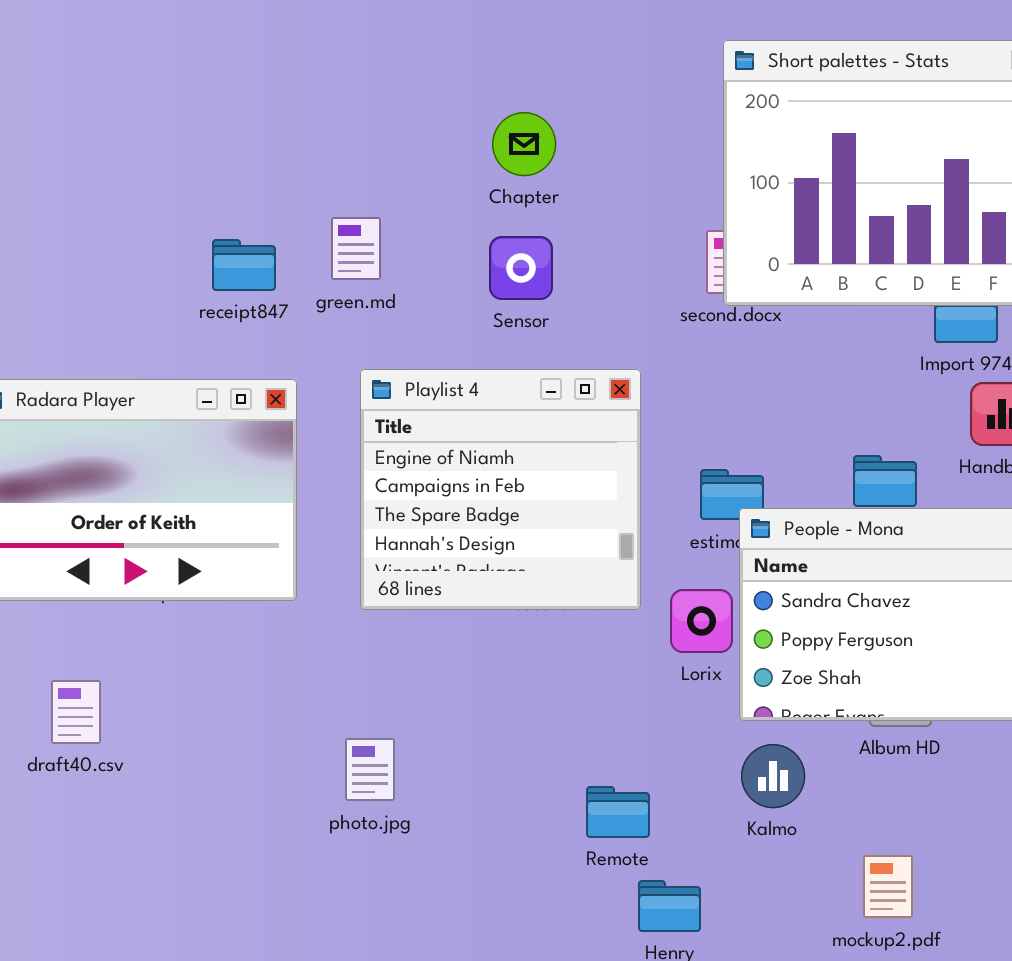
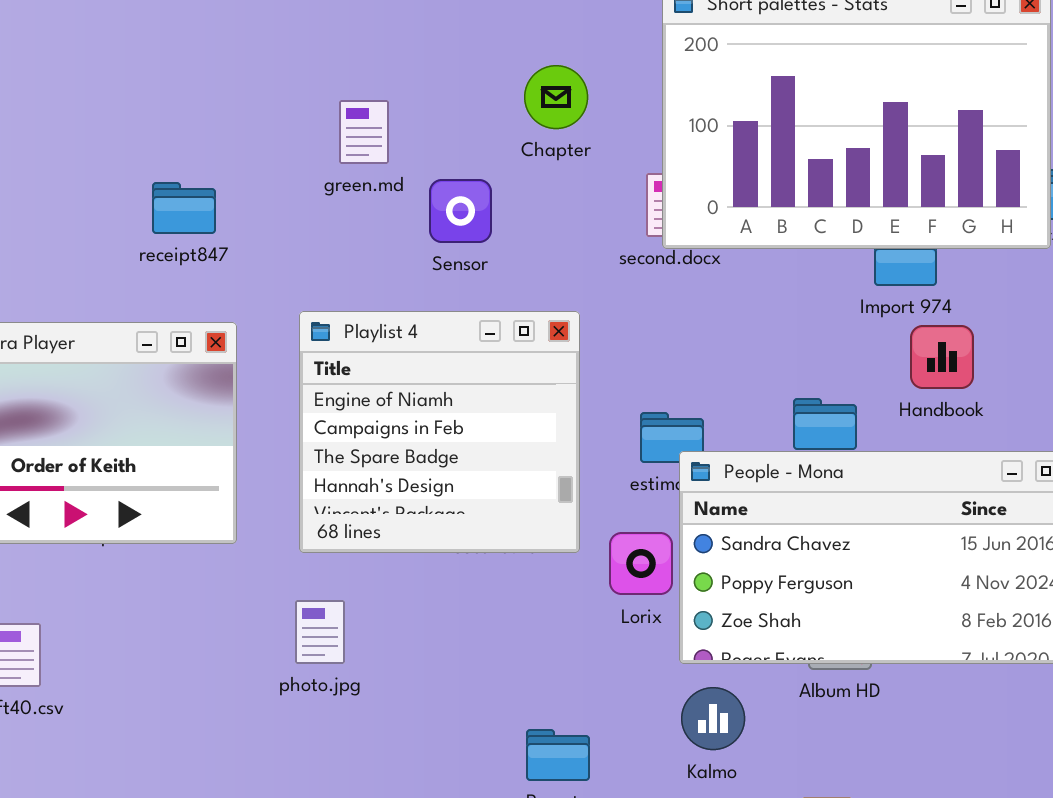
Chapter: [492,112,556,176] -> [524,65,588,129], moved
green.md: [331,217,381,280] -> [339,100,389,164], moved
photo.jpg: [345,738,395,801] -> [295,600,345,664], moved

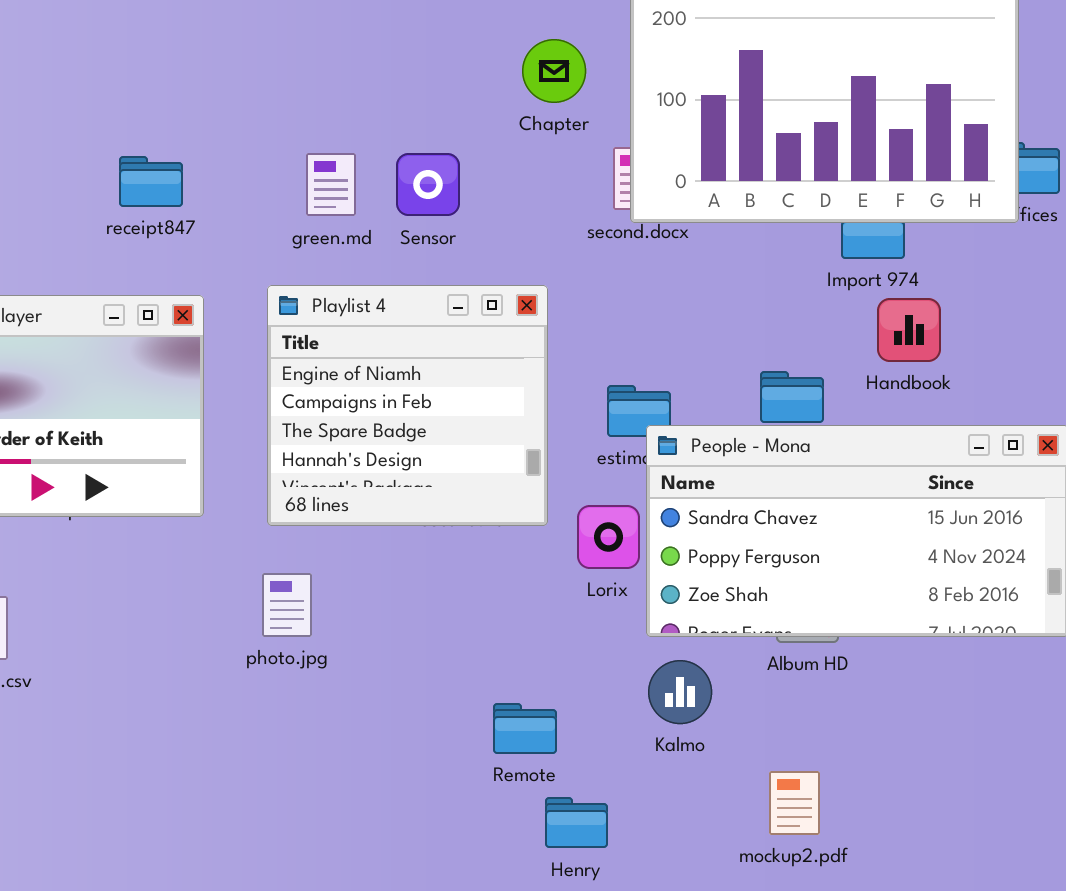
Chapter: [524,65,588,129] -> [522,39,586,103], moved
green.md: [339,100,389,164] -> [306,153,356,216], moved

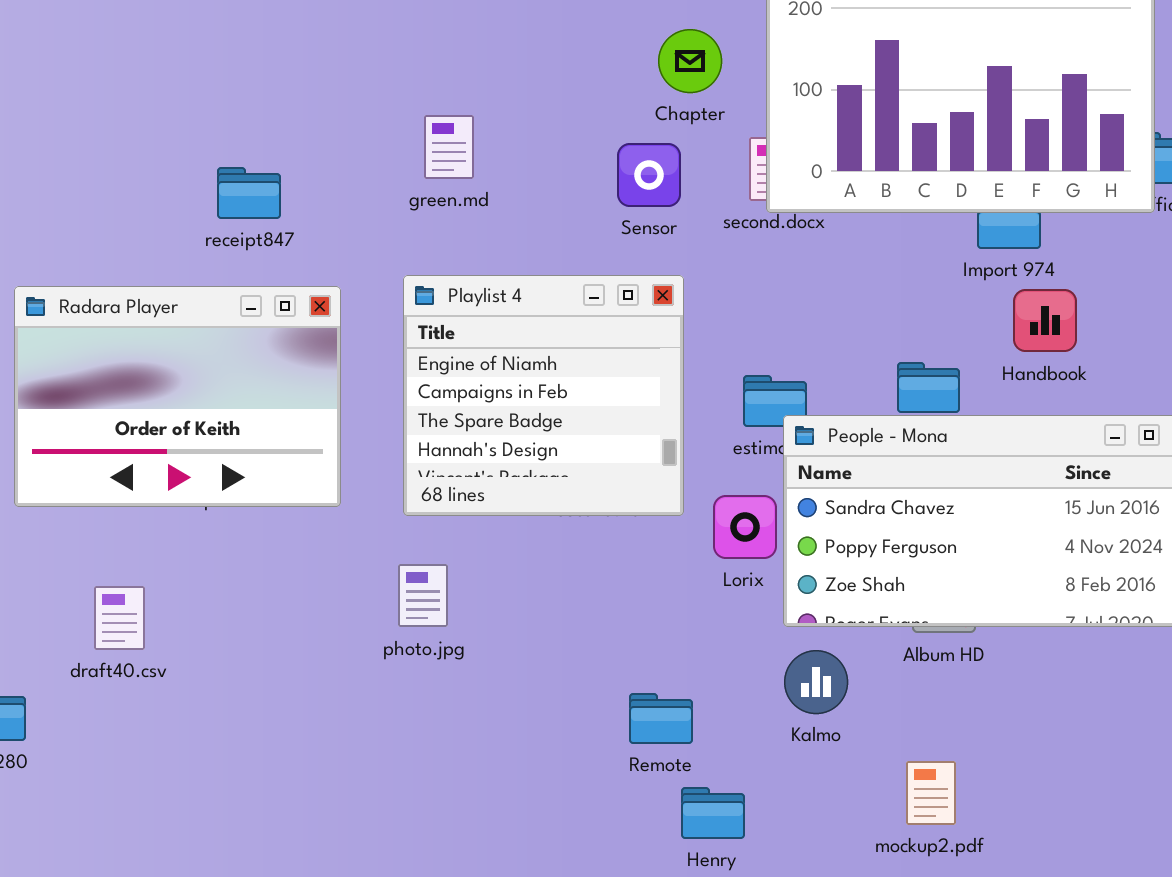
green.md: [306,153,356,216] -> [424,115,474,179], moved
Sensor: [396,153,460,216] -> [617,143,681,207], moved
receipt847: [119,156,183,207] -> [217,167,281,219], moved

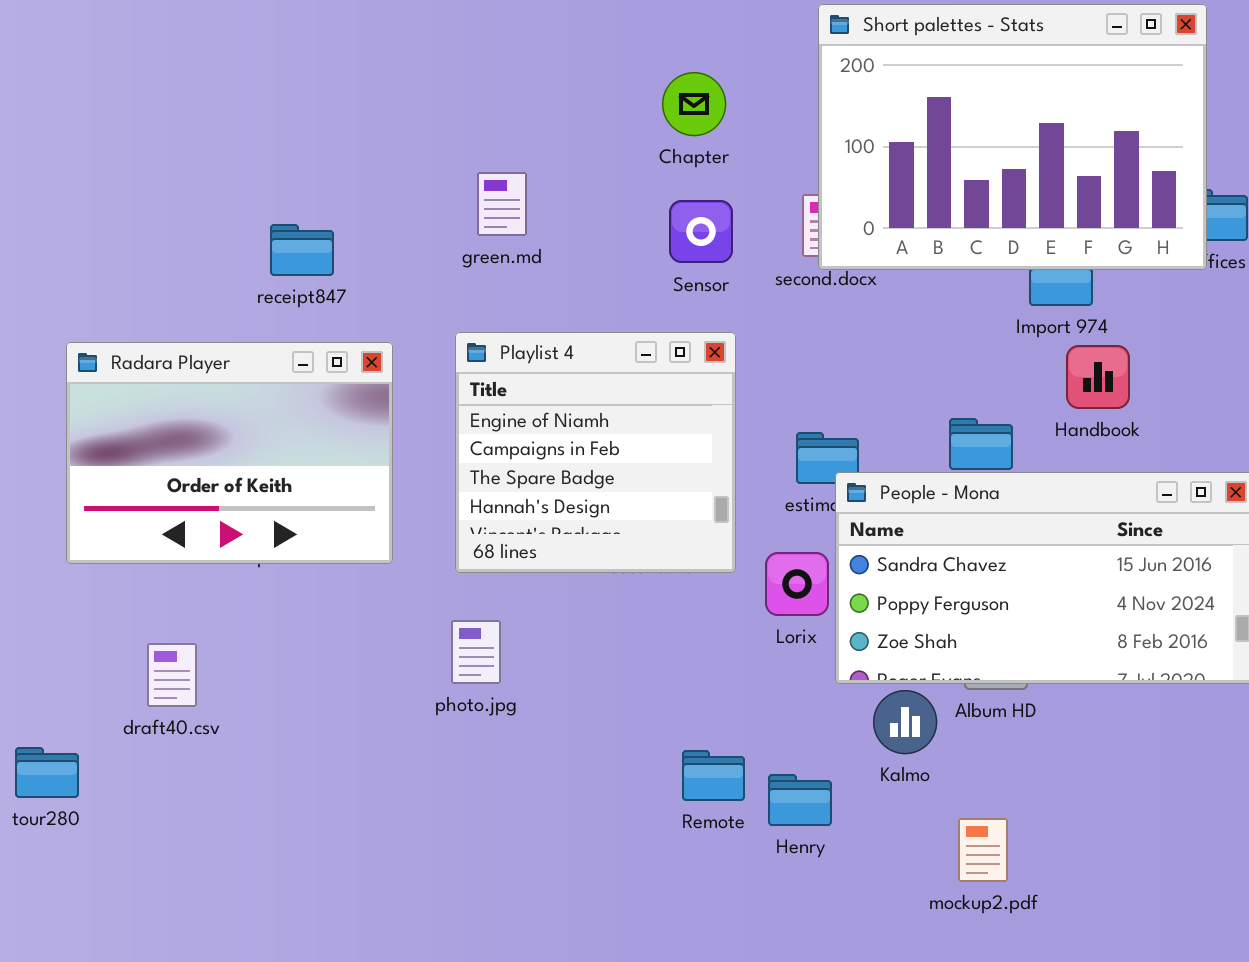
Chapter: [658,29,722,93] -> [662,72,726,136], moved
Kalmo: [784,650,848,714] -> [873,690,937,754], moved
Henry: [681,787,745,839] -> [768,774,832,826], moved

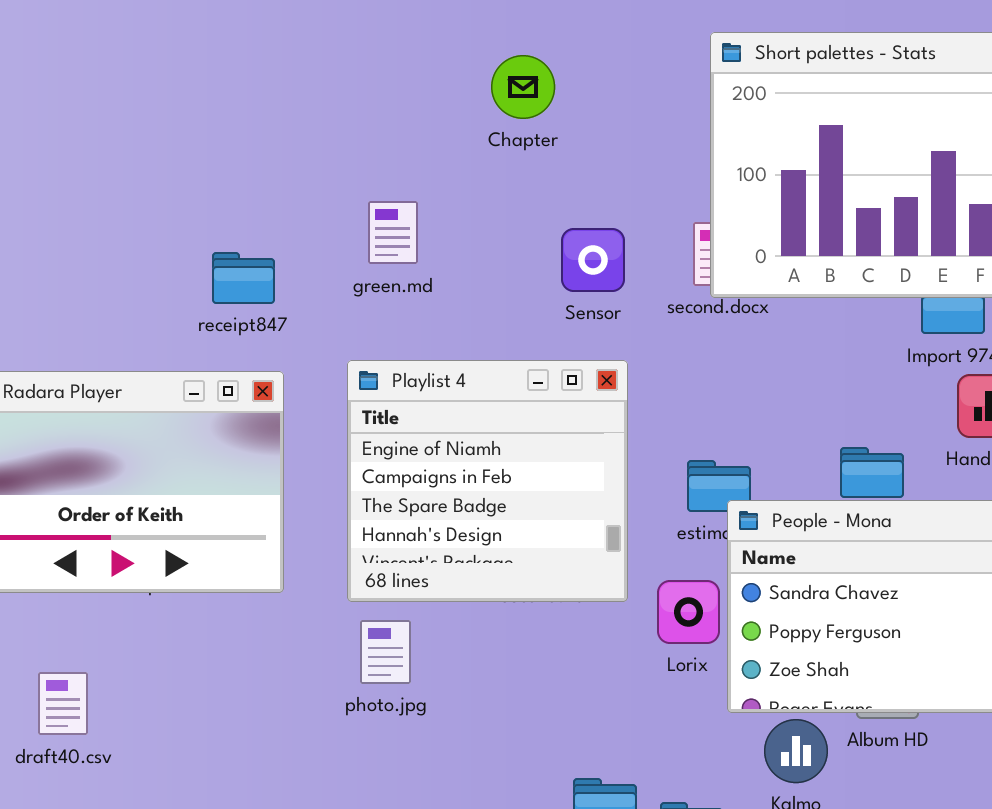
Chapter: [662,72,726,136] -> [491,55,555,119], moved
receipt847: [270,224,334,276] -> [212,252,275,304], moved
photo.jpg: [451,620,501,684] -> [360,620,411,684], moved

